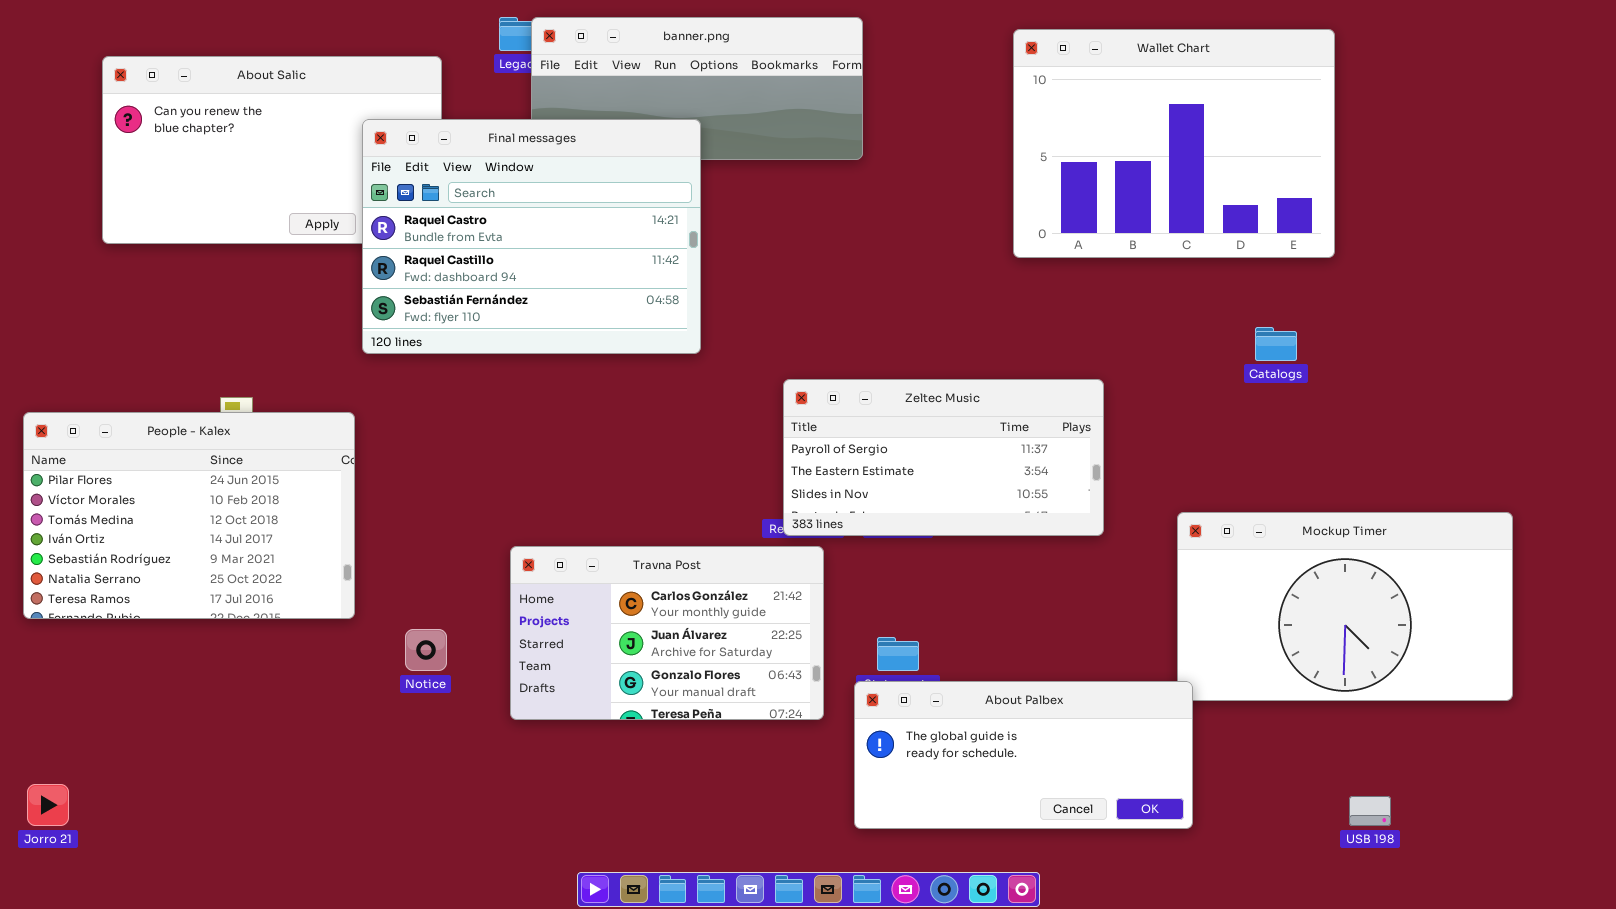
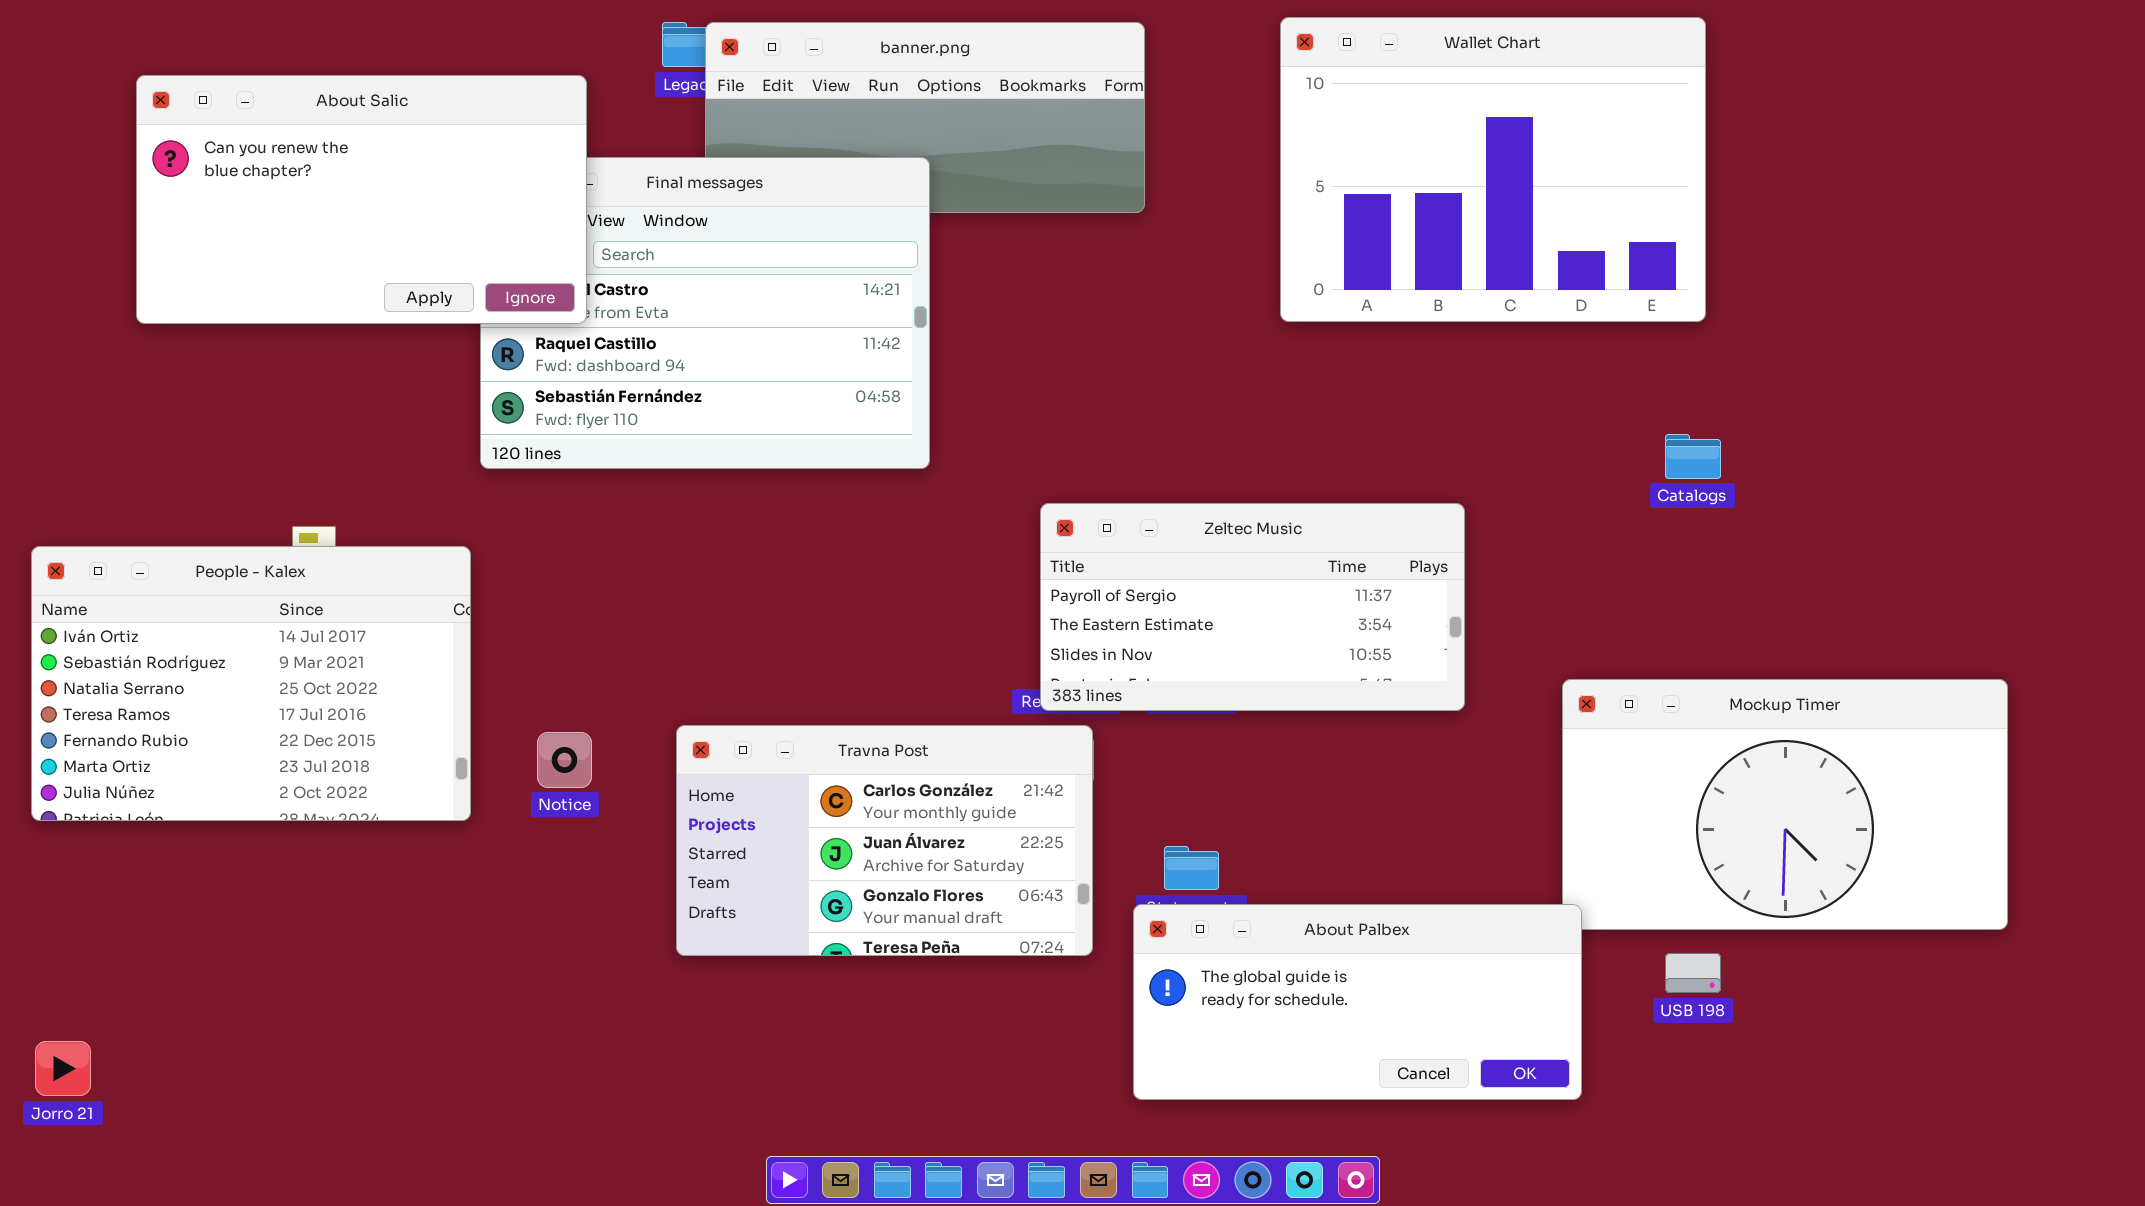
Wallet Chart: [1013,29,1335,258] -> [1280,17,1706,322], moved
About Salic: [102,56,442,244] -> [136,75,587,324], raised
People - Kalex: [23,412,355,619] -> [31,546,471,821], scrolled down 3 rows
Notice: [405,629,447,671] -> [537,732,592,788], moved
USB 198: [1349,796,1391,826] -> [1665,953,1721,993], moved

